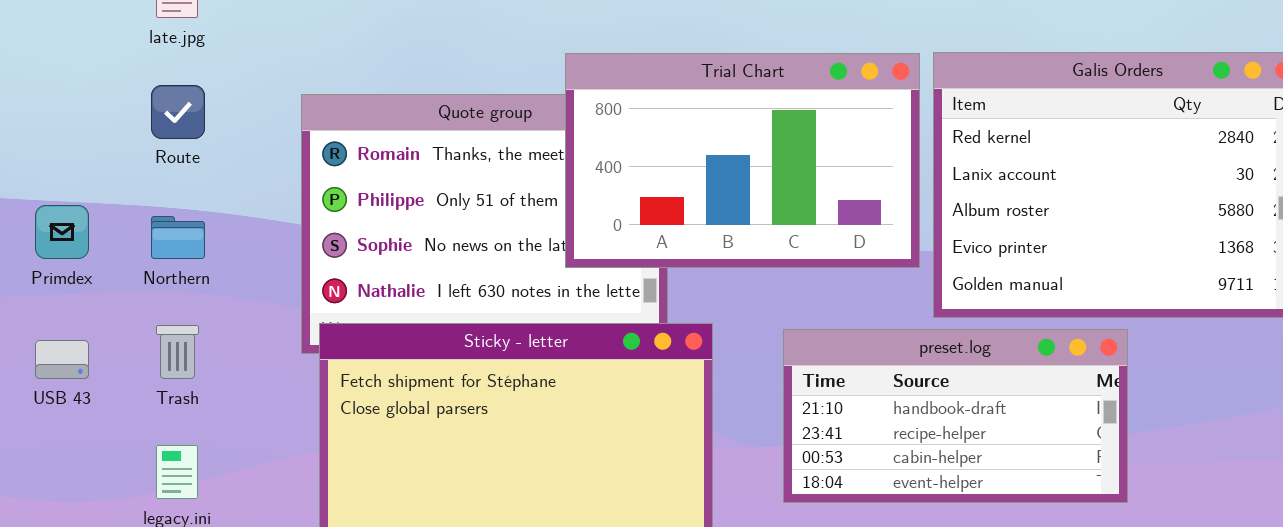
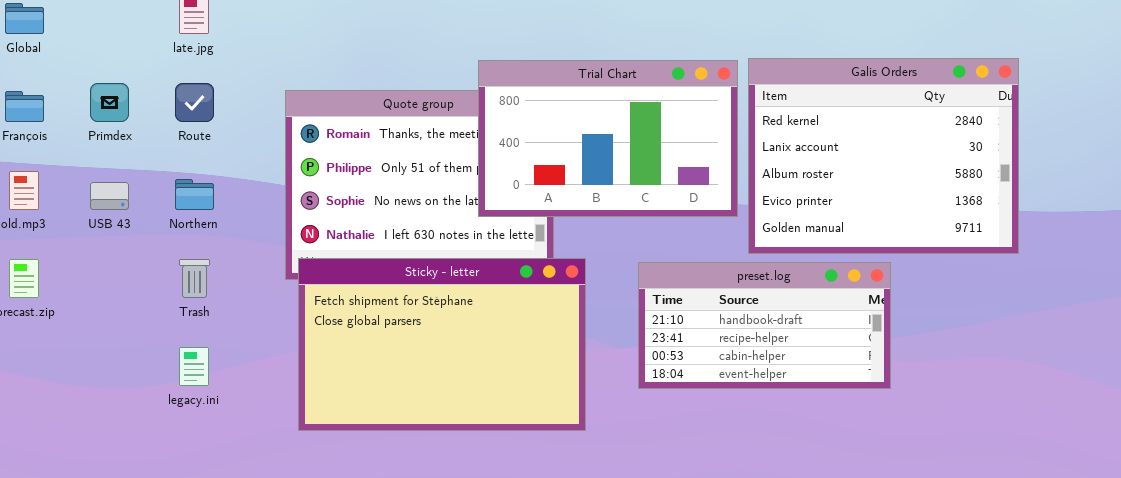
Primdex: [35,205,89,259] -> [90,83,129,122], moved
USB 43: [35,340,89,379] -> [90,182,129,210], moved

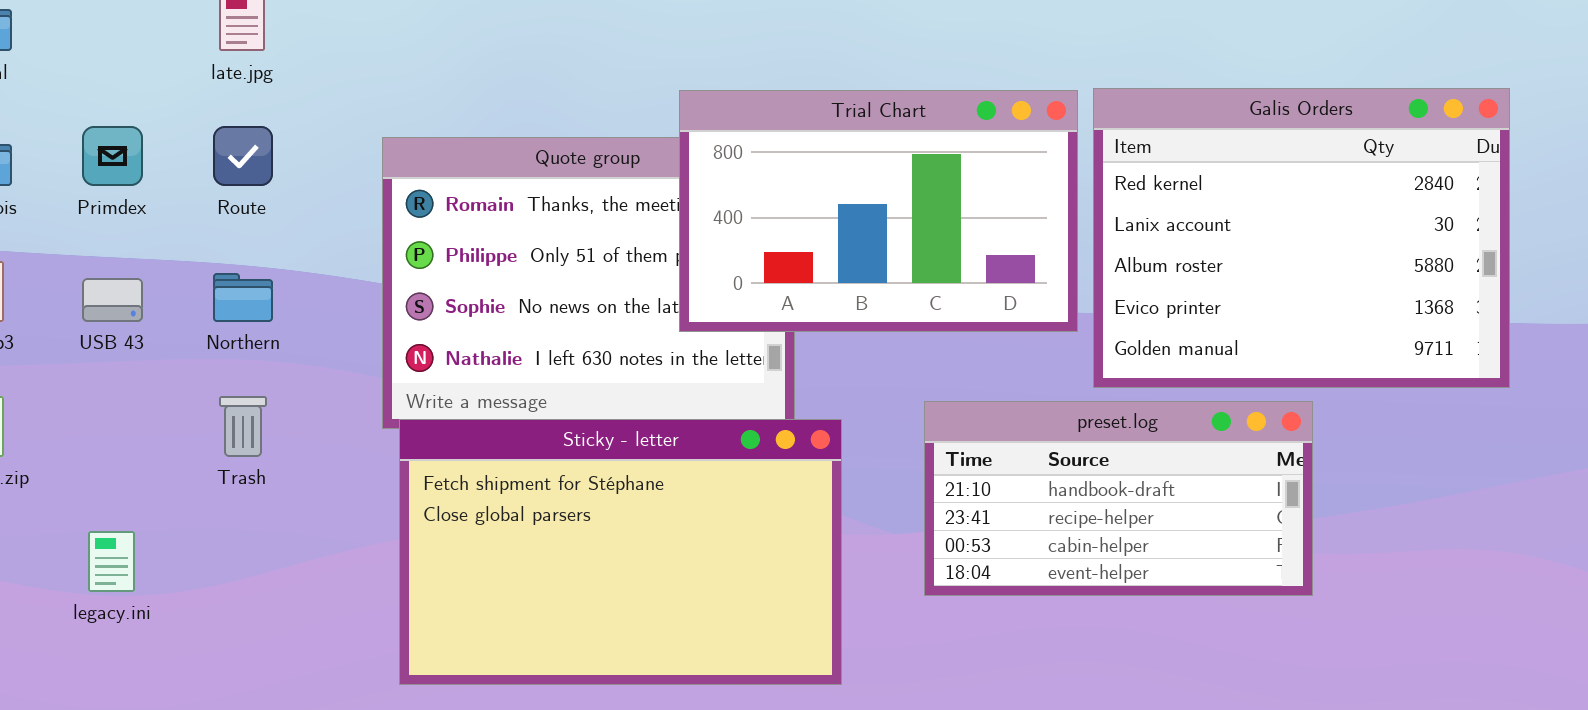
Sticky - letter: [298,258,586,431] -> [399,419,842,685], moved
legacy.ini: [179,347,209,386] -> [88,531,135,592], moved

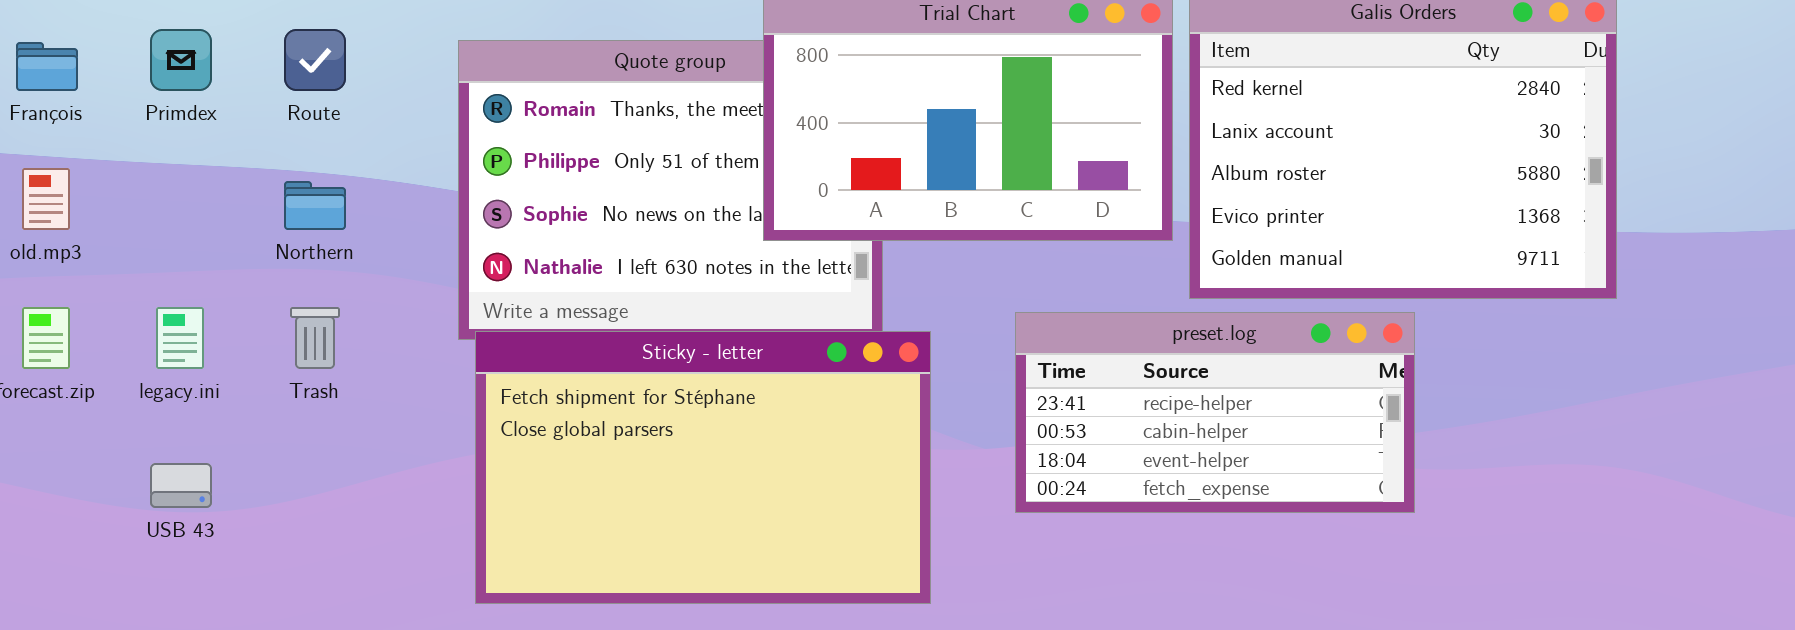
USB 43: [82,278,143,322] -> [150,463,212,508], moved
preset.log: [924,401,1313,596] -> [1015,312,1415,513], scrolled down 1 row
legacy.ini: [88,531,135,592] -> [156,307,204,369], moved

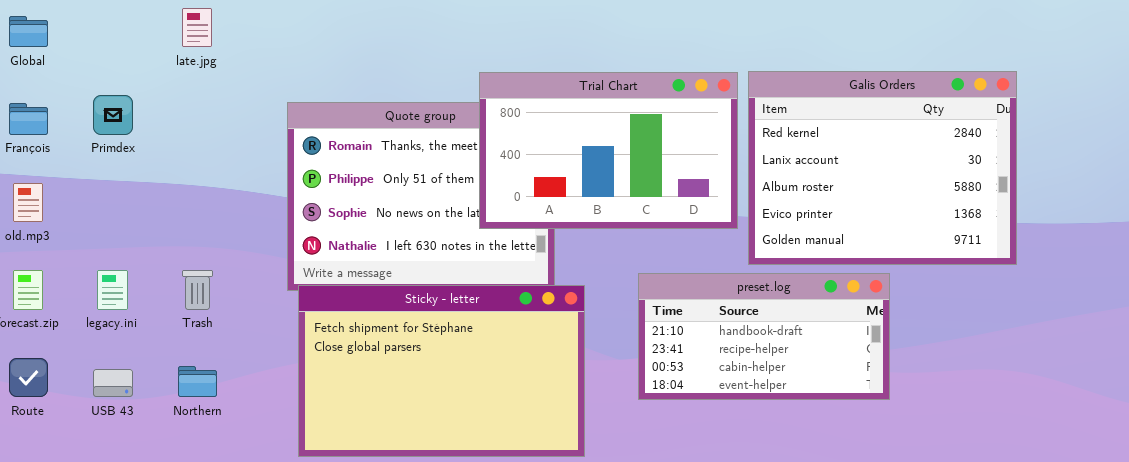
Route: [284,29,346,91] -> [9,358,48,397], moved
Northern: [284,181,346,230] -> [178,366,217,397], moved
preset.log: [1015,312,1415,513] -> [638,273,890,400], scrolled up 1 row

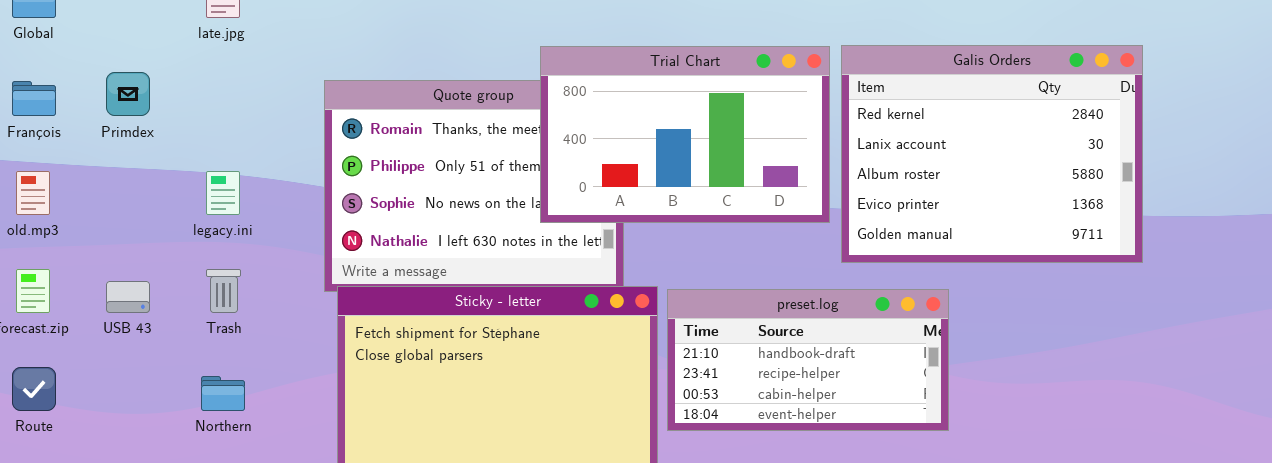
legacy.ini: [97,270,128,310] -> [206,171,240,215], moved
preset.log: [638,273,890,400] -> [667,289,949,431], moved
USB 43: [93,369,133,397] -> [106,281,150,313], moved

